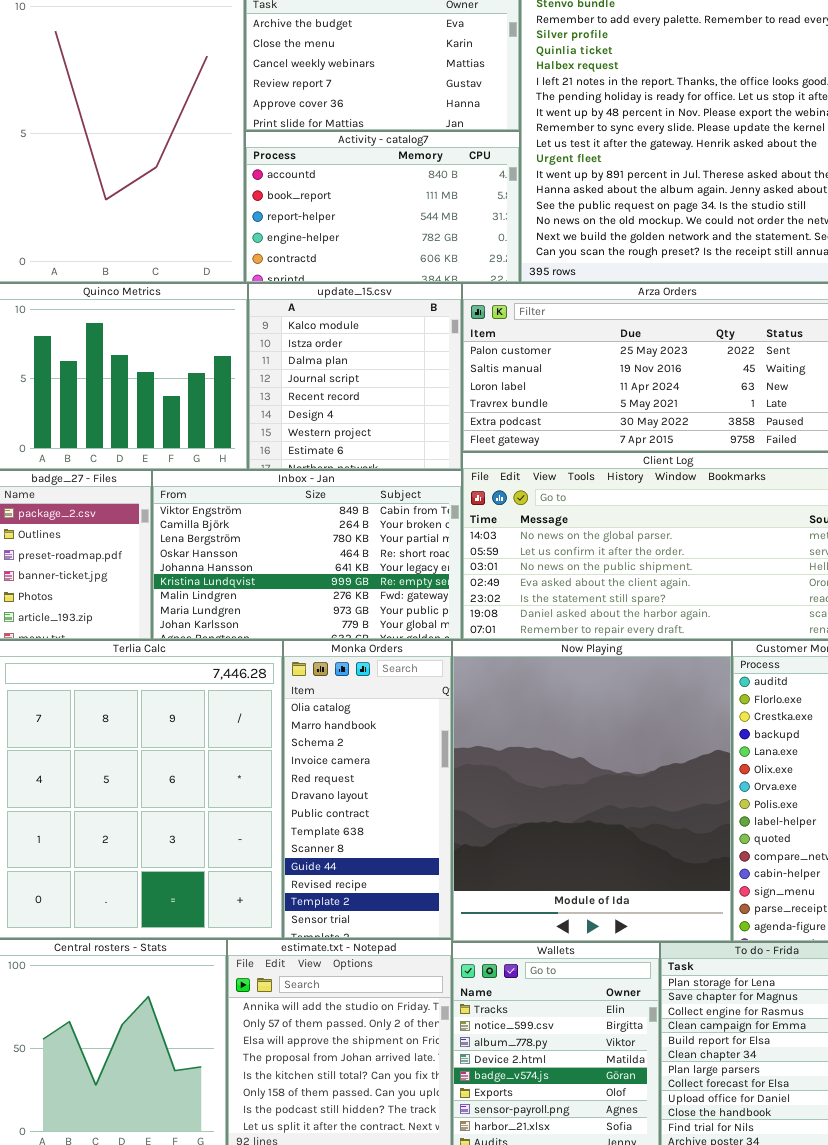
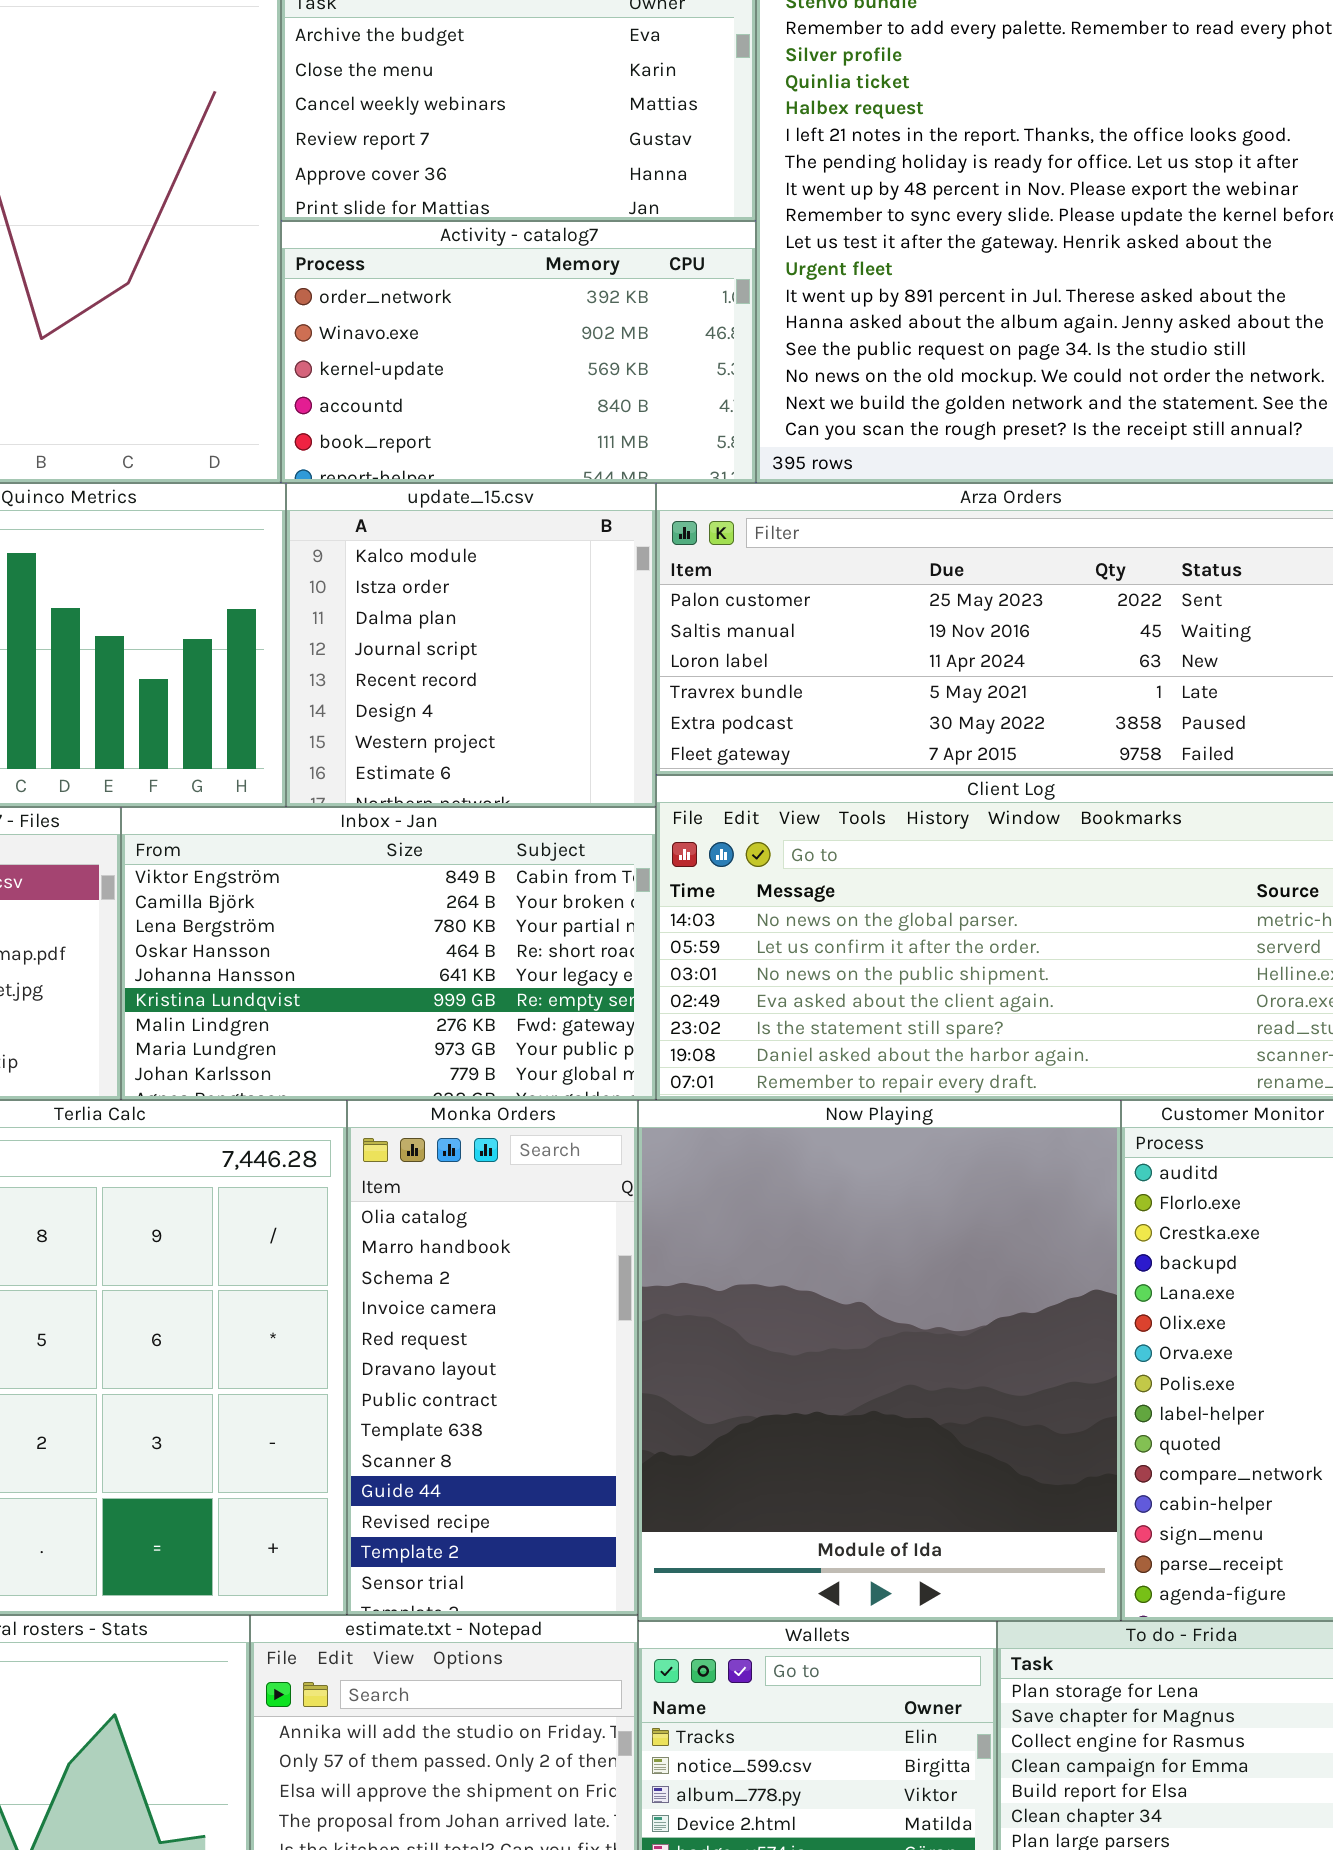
Activity - catalog7: [245,131,520,283] -> [281,221,756,483], scrolled up 3 rows

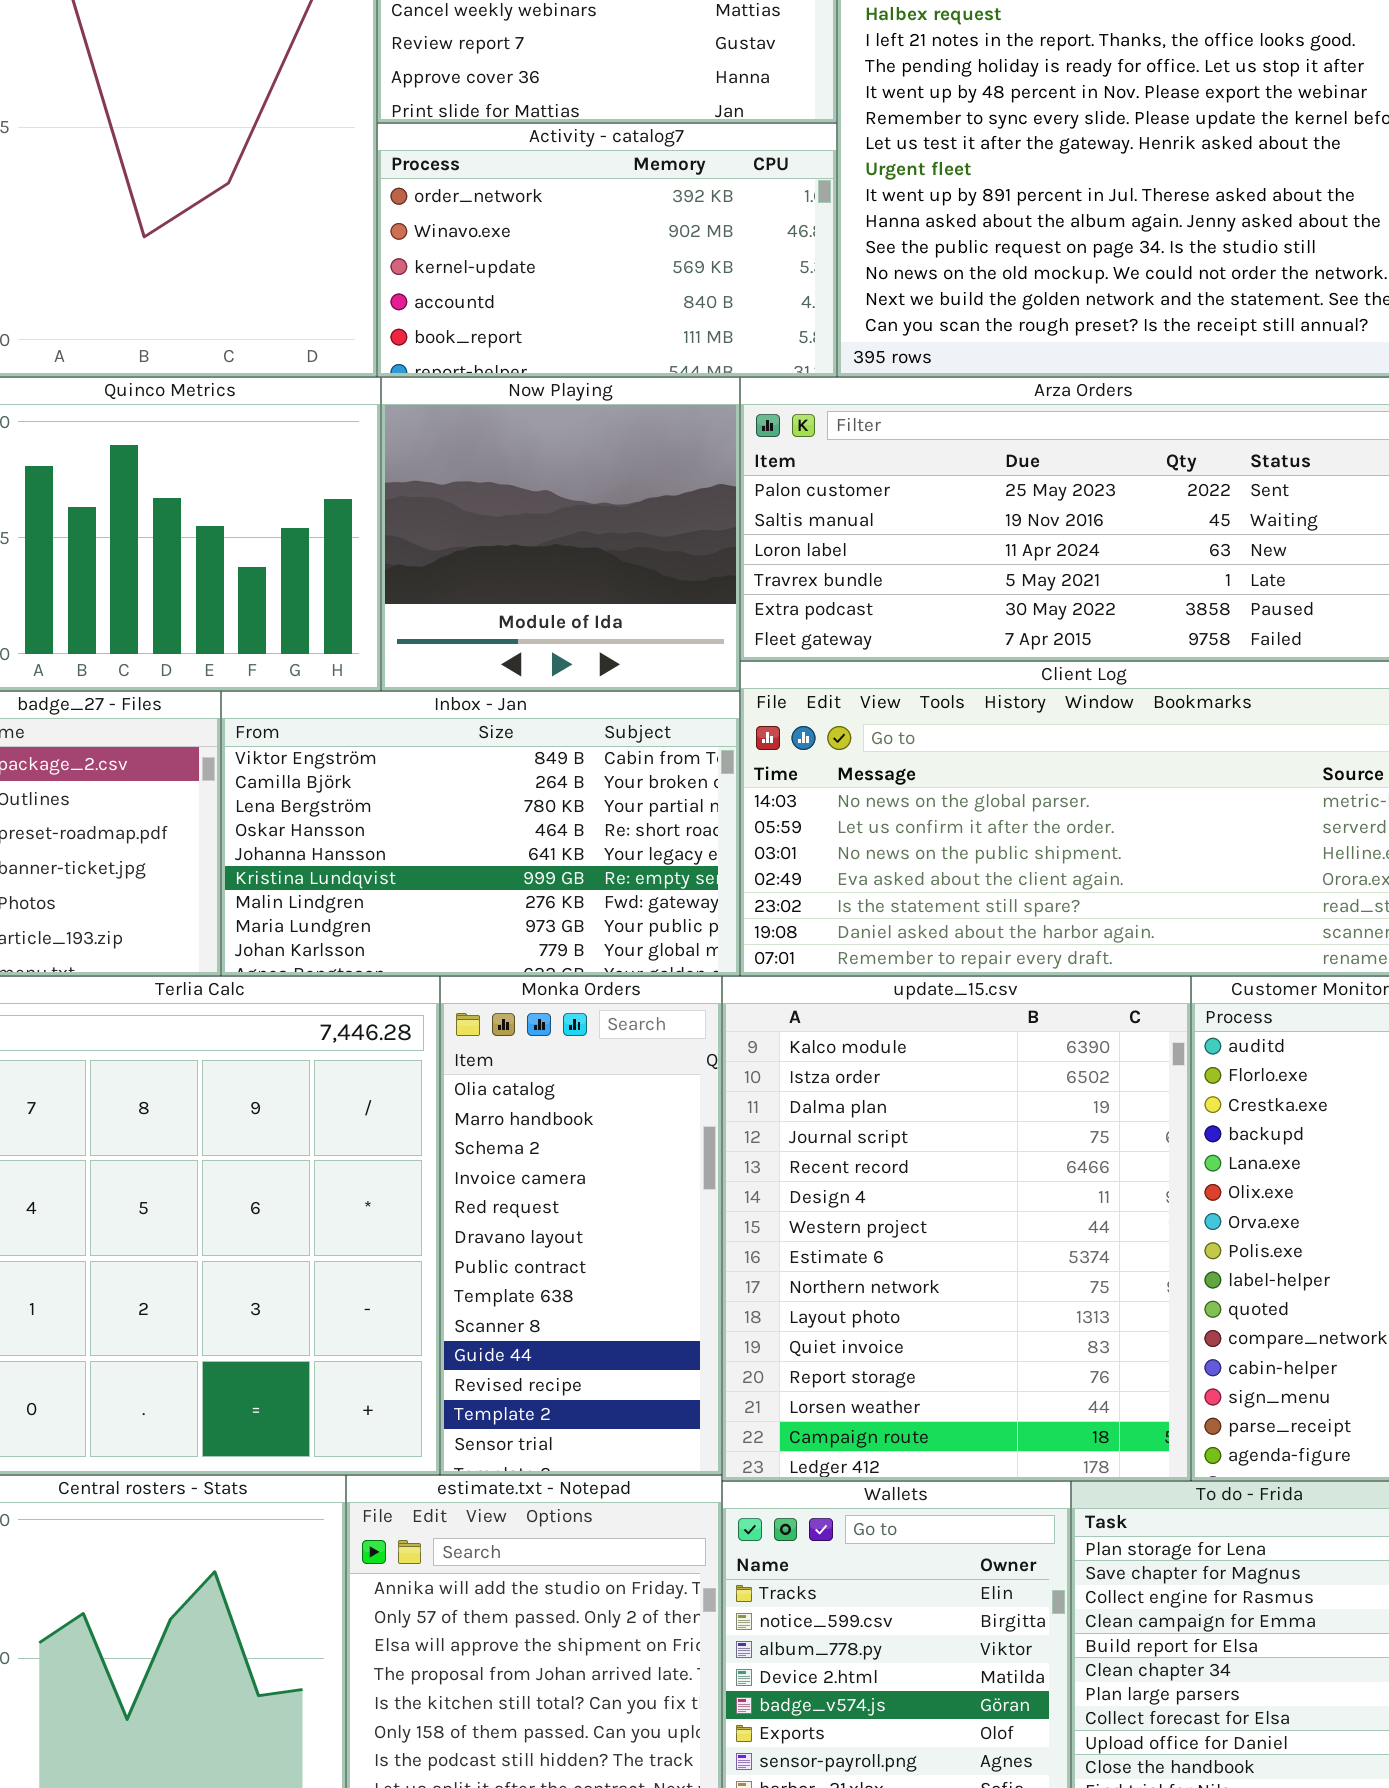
update_15.csv: [286,483,656,807] -> [722,976,1191,1481], moved, resized
Now Playing: [638,1100,1121,1621] -> [381,377,740,691], moved, resized

